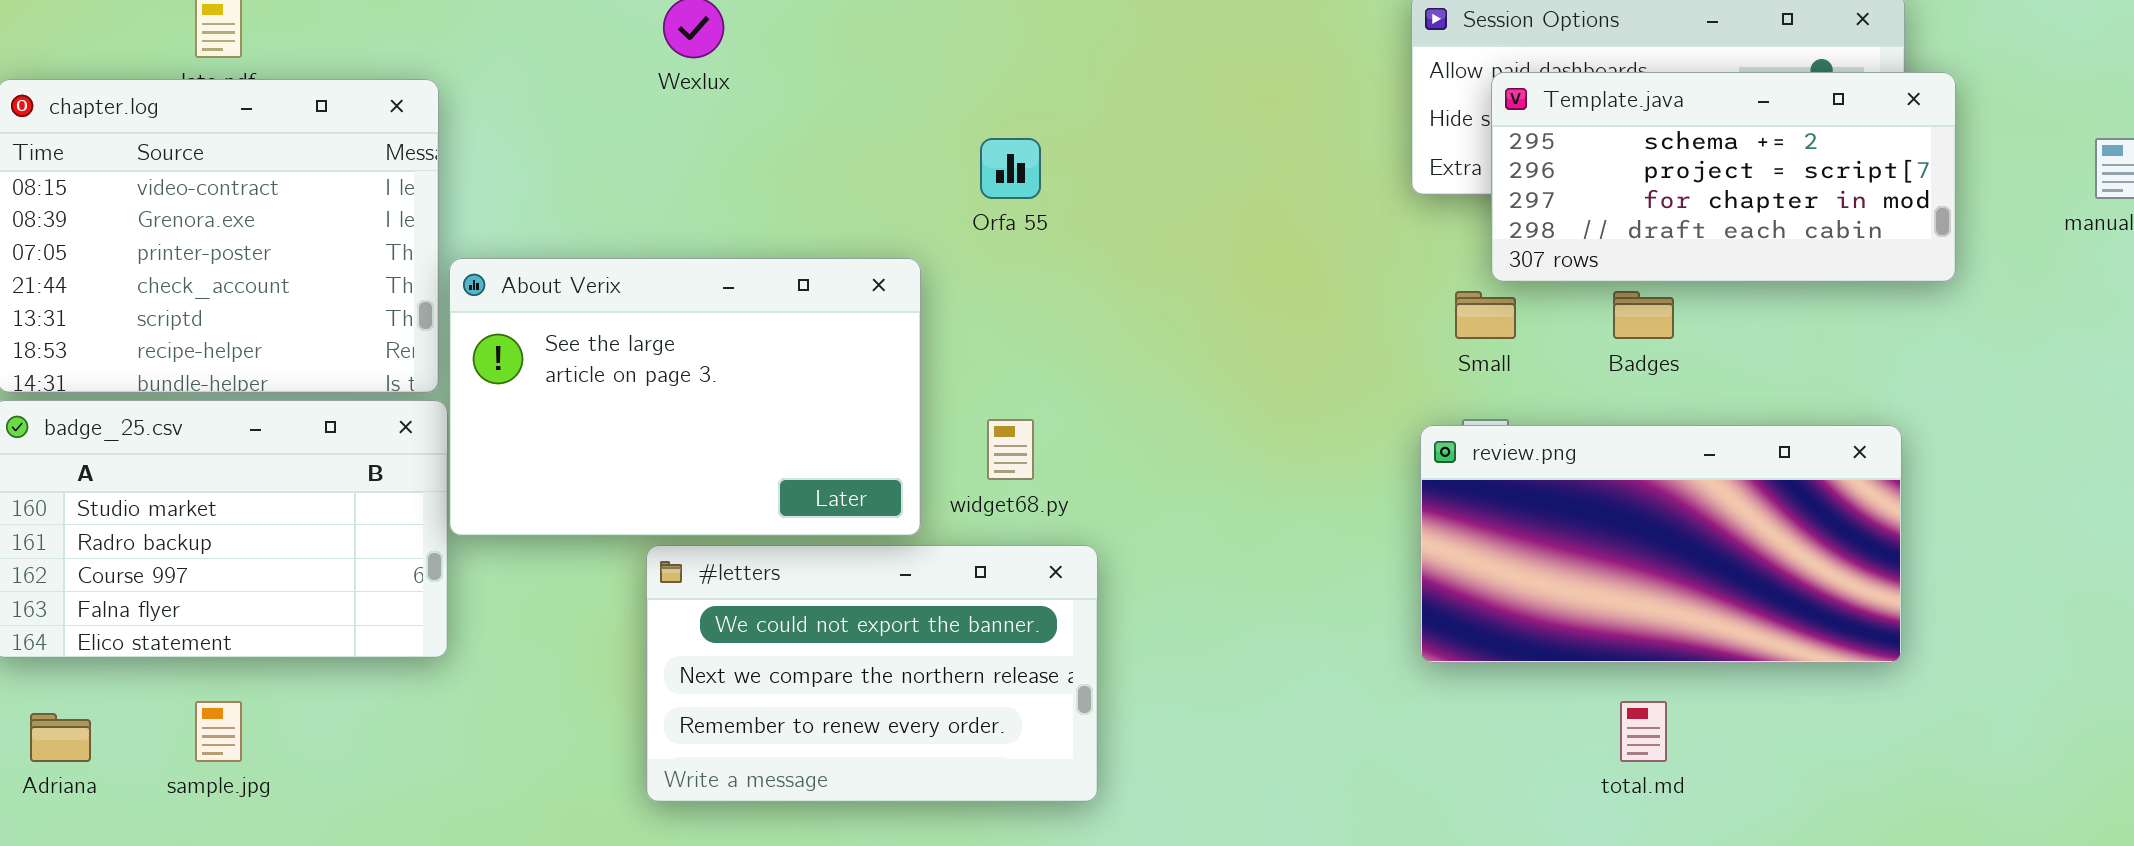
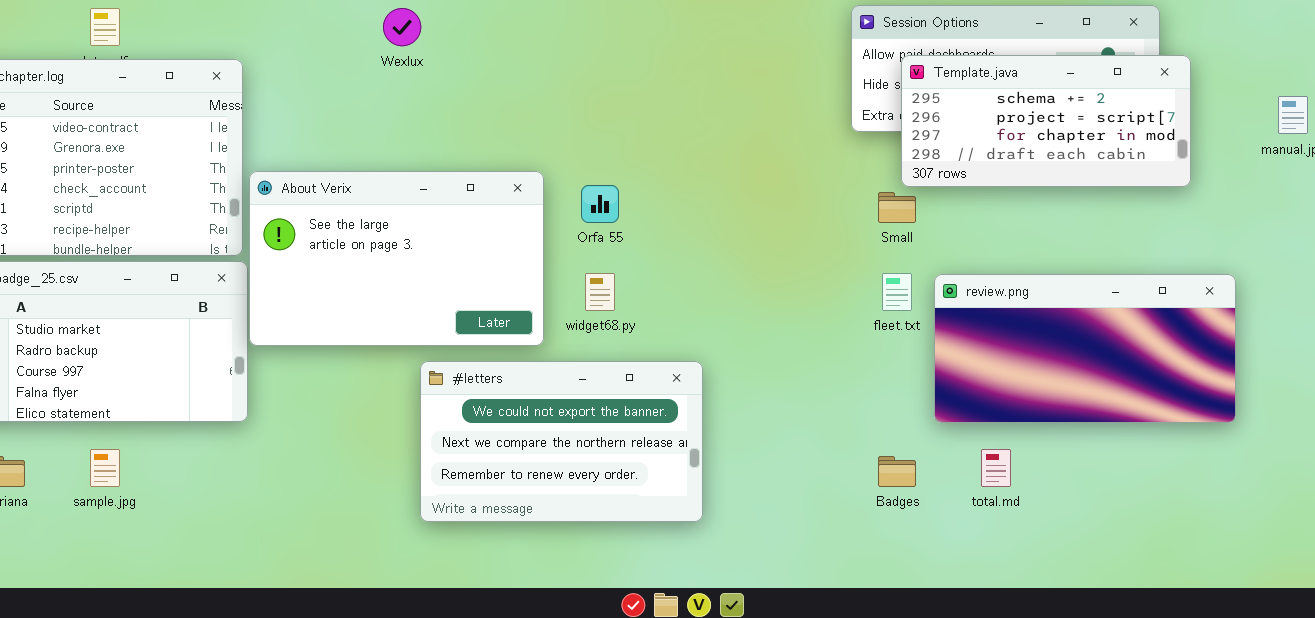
Orfa 55: [980,138,1041,199] -> [581,185,619,223], moved
Badges: [1613,291,1674,339] -> [878,456,916,487], moved
review.png: [1420,425,1902,663] -> [934,274,1236,423], moved
#letters: [646,545,1098,802] -> [420,361,703,522], moved

